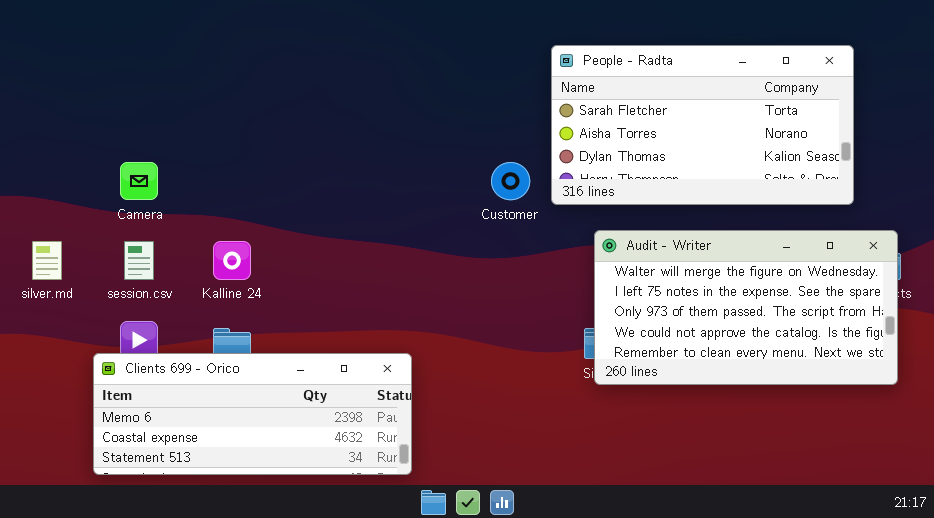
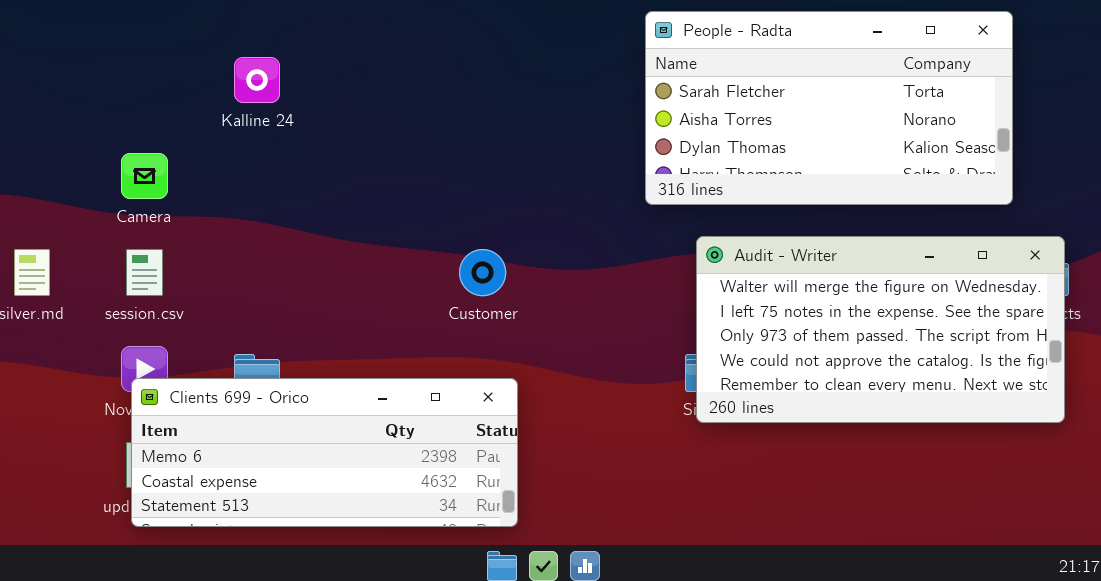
Customer: [491,162,530,200] -> [459,249,506,296], moved
Kalline 24: [213,241,251,280] -> [234,57,280,103], moved
Clients 699 - Orico: [93,353,412,475] -> [131,378,518,527], moved

